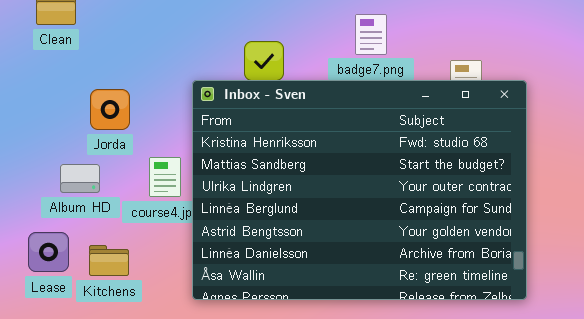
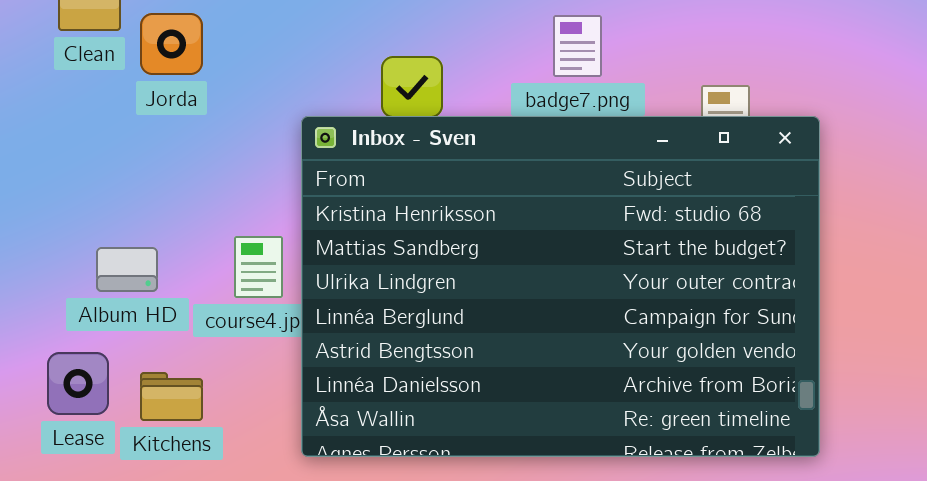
Jorda: [90,89,130,130] -> [140,13,203,75], moved

